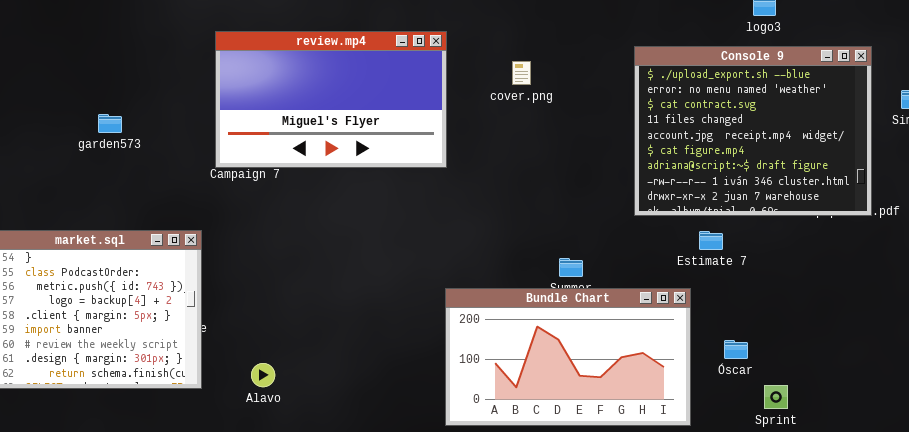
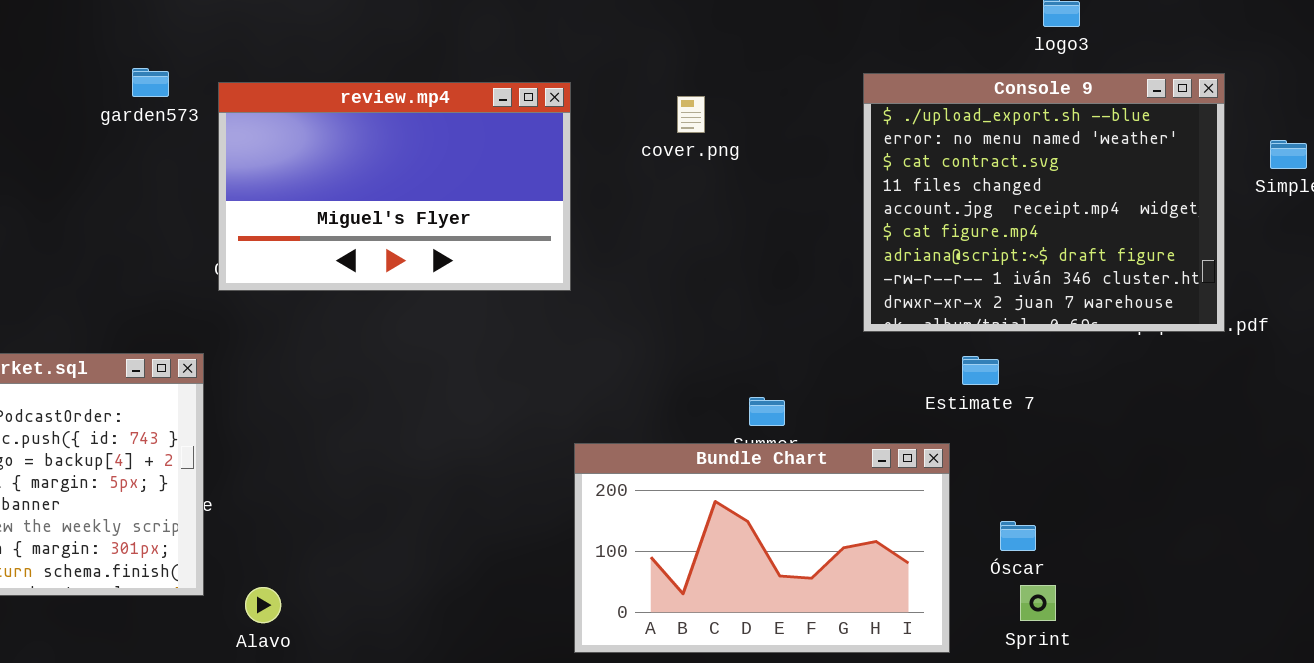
review.mp4: [215,31,447,168] -> [218,82,571,291], moved
garden573: [98,114,122,133] -> [132,68,169,97], moved
Alavo: [251,363,275,387] -> [245,587,281,623], moved
Sprint: [764,385,788,409] -> [1020,585,1056,621], moved

